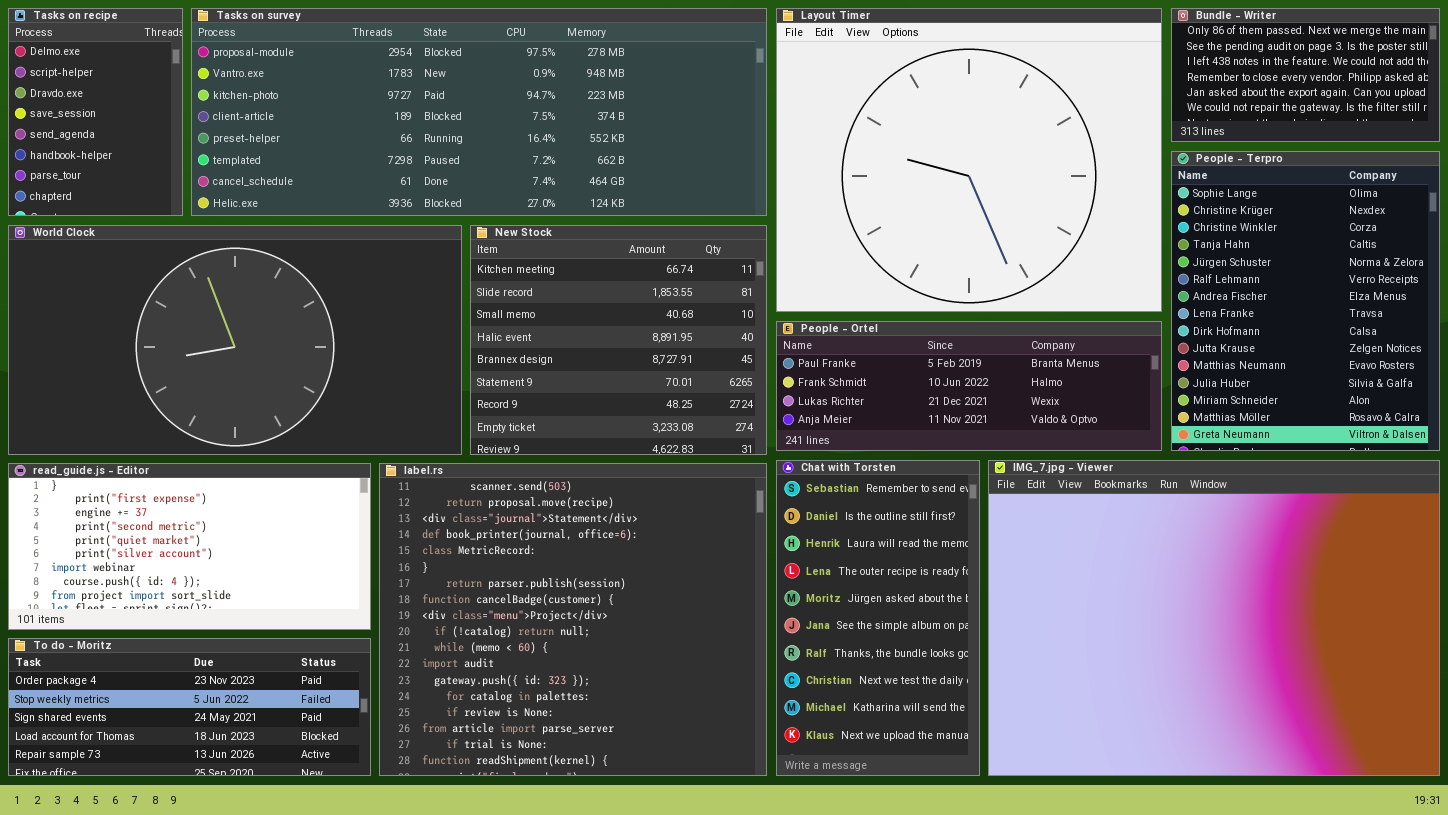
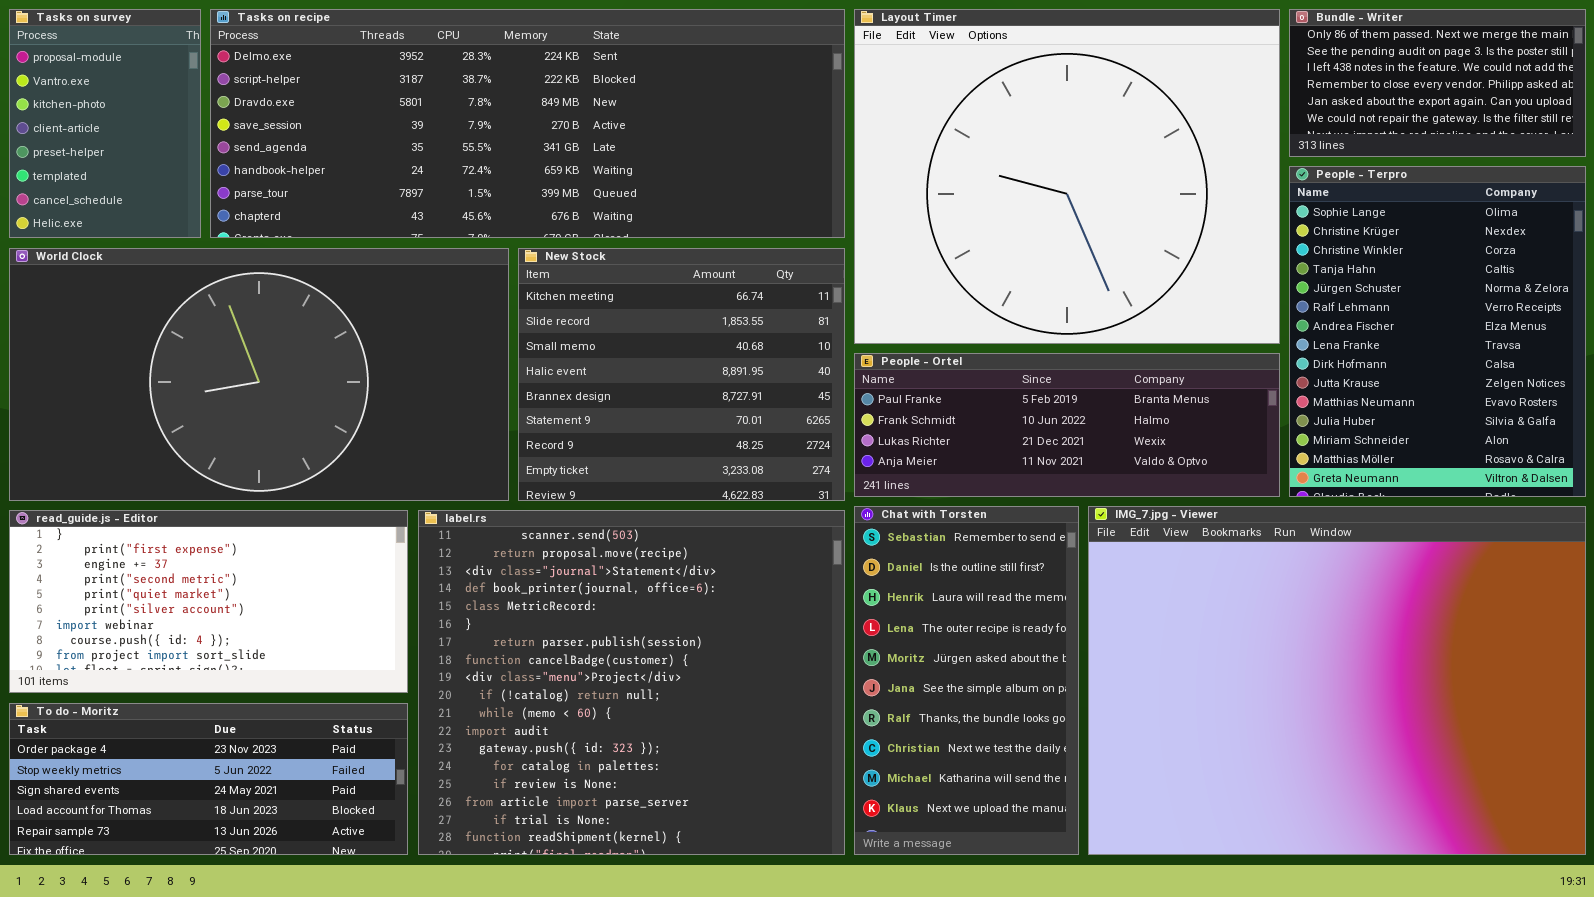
Tasks on recipe: [8,8,183,216] -> [210,9,845,238], moved, resized
Tasks on survey: [191,8,767,216] -> [9,9,201,238], moved, resized

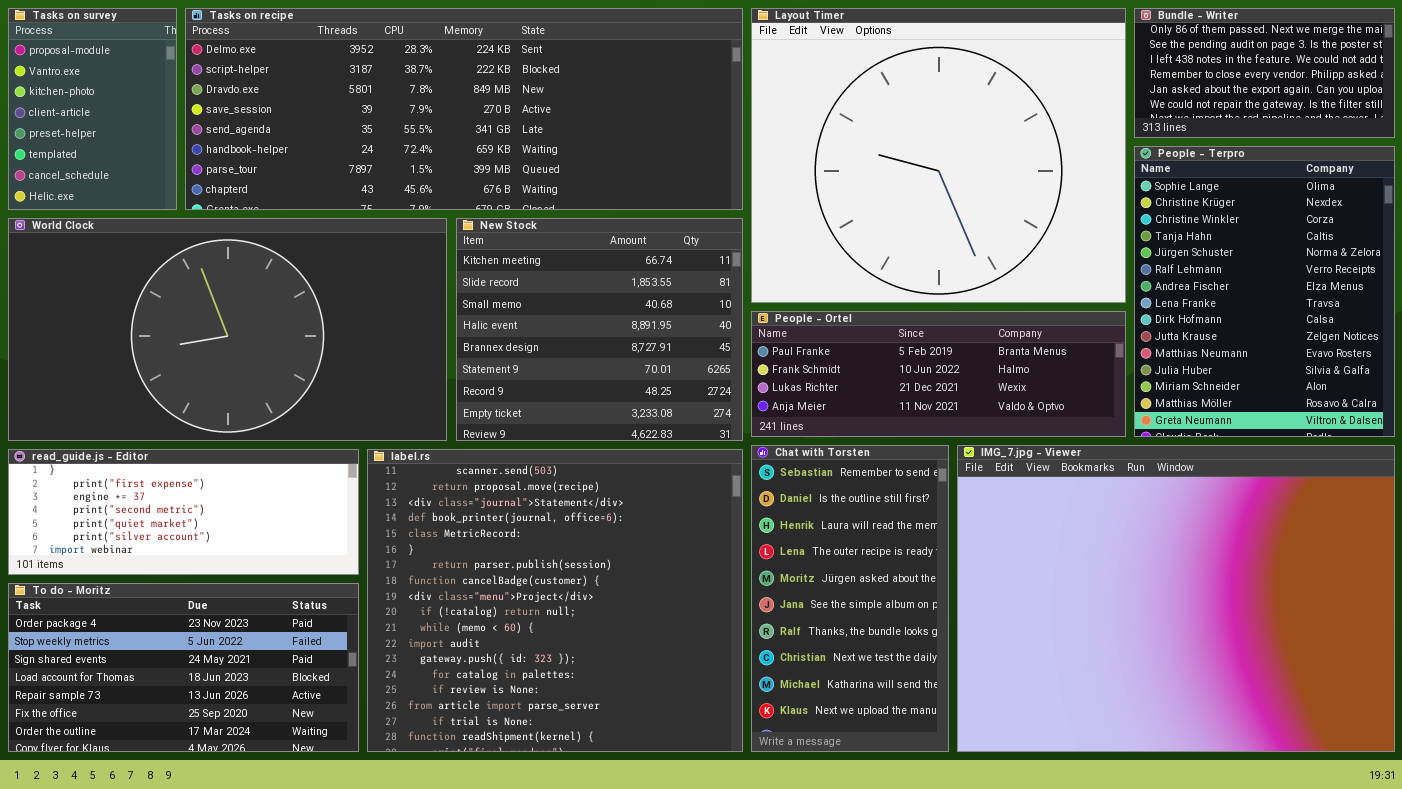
read_guide.js - Editor: [9,510,408,693] -> [8,449,359,575], resized
To do - Moritz: [9,703,408,855] -> [8,583,359,752], resized

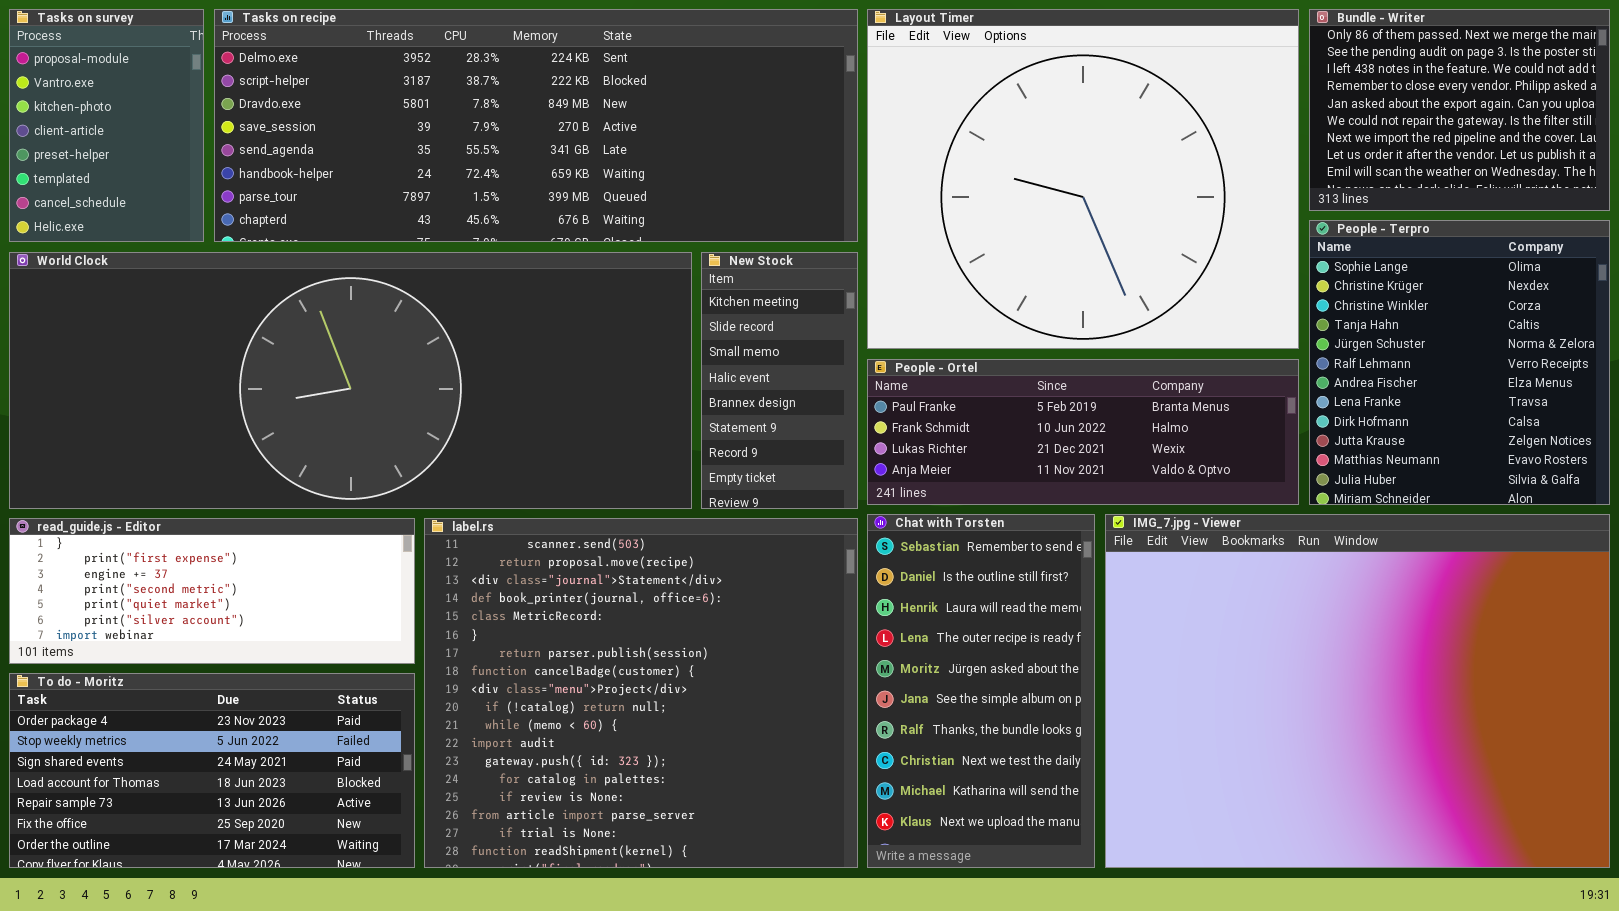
Bundle - Writer: [1134,8,1395,138] -> [1309,9,1610,211], resized
People - Terpro: [1134,146,1395,437] -> [1309,220,1610,505], resized
World Clock: [8,218,447,441] -> [9,252,692,509], resized
New Stock: [456,218,743,441] -> [701,252,858,509], resized

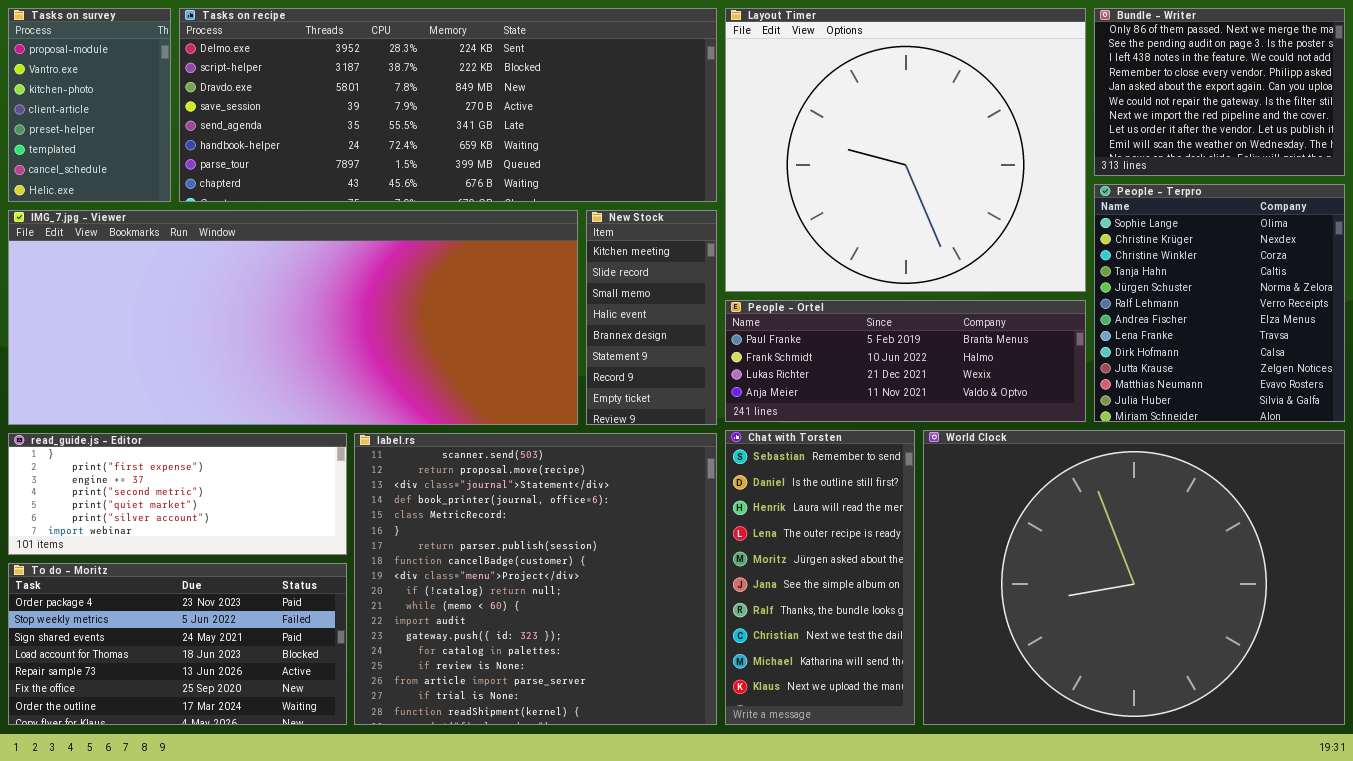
World Clock: [9,252,692,509] -> [923,430,1345,725], moved, resized
IMG_7.jpg - Viewer: [1105,514,1610,868] -> [8,210,578,425], moved, resized

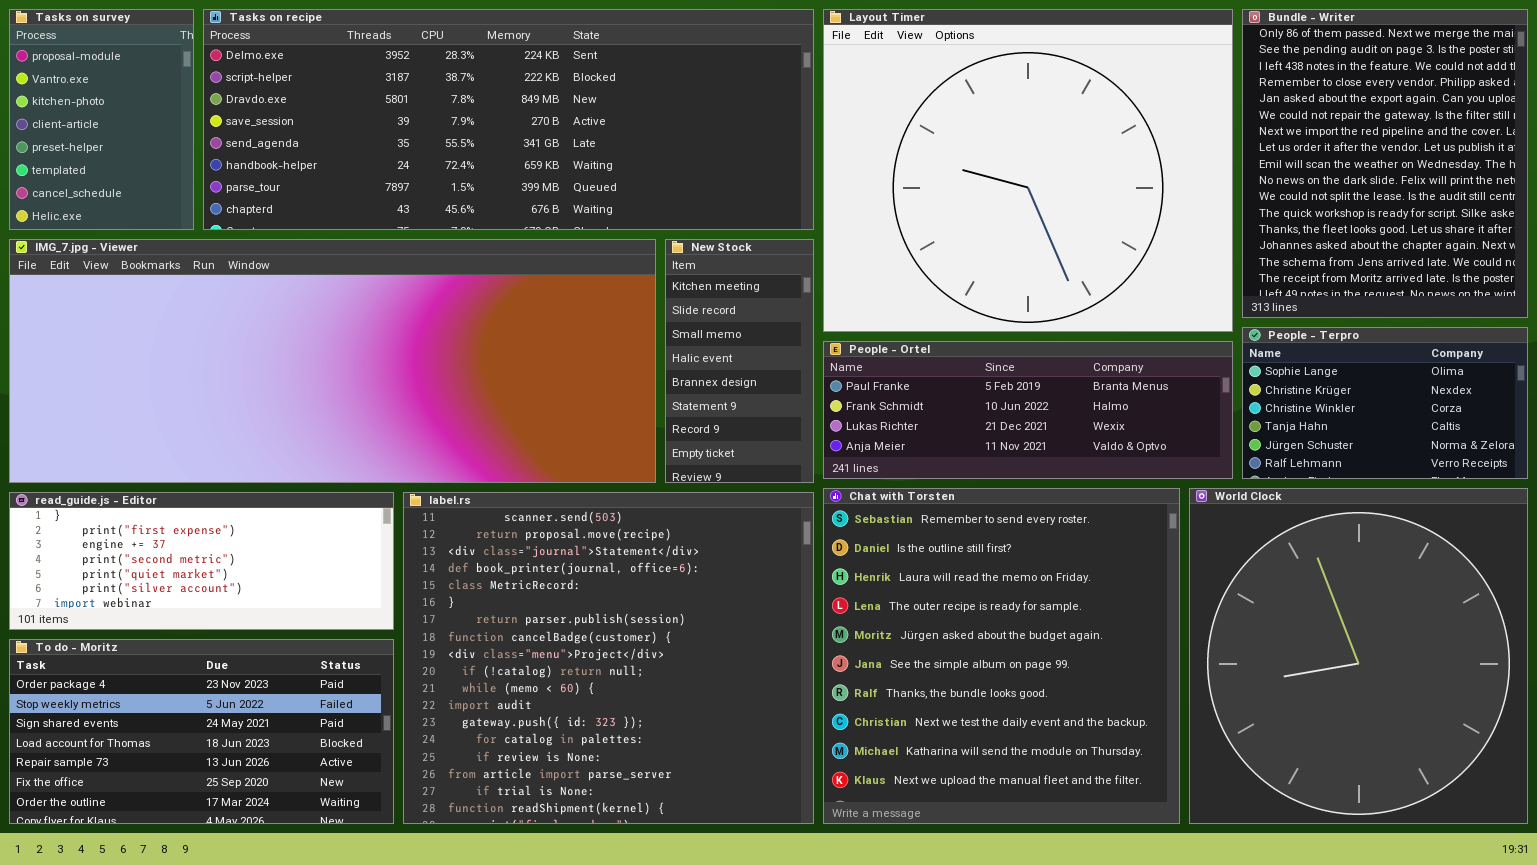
Bundle - Writer: [1094,8,1345,176] -> [1242,9,1528,318], resized
People - Terpro: [1094,184,1345,422] -> [1242,327,1528,479], resized
Chat with Torsten: [725,430,915,725] -> [823,488,1180,824], resized
World Clock: [923,430,1345,725] -> [1189,488,1528,824], resized

